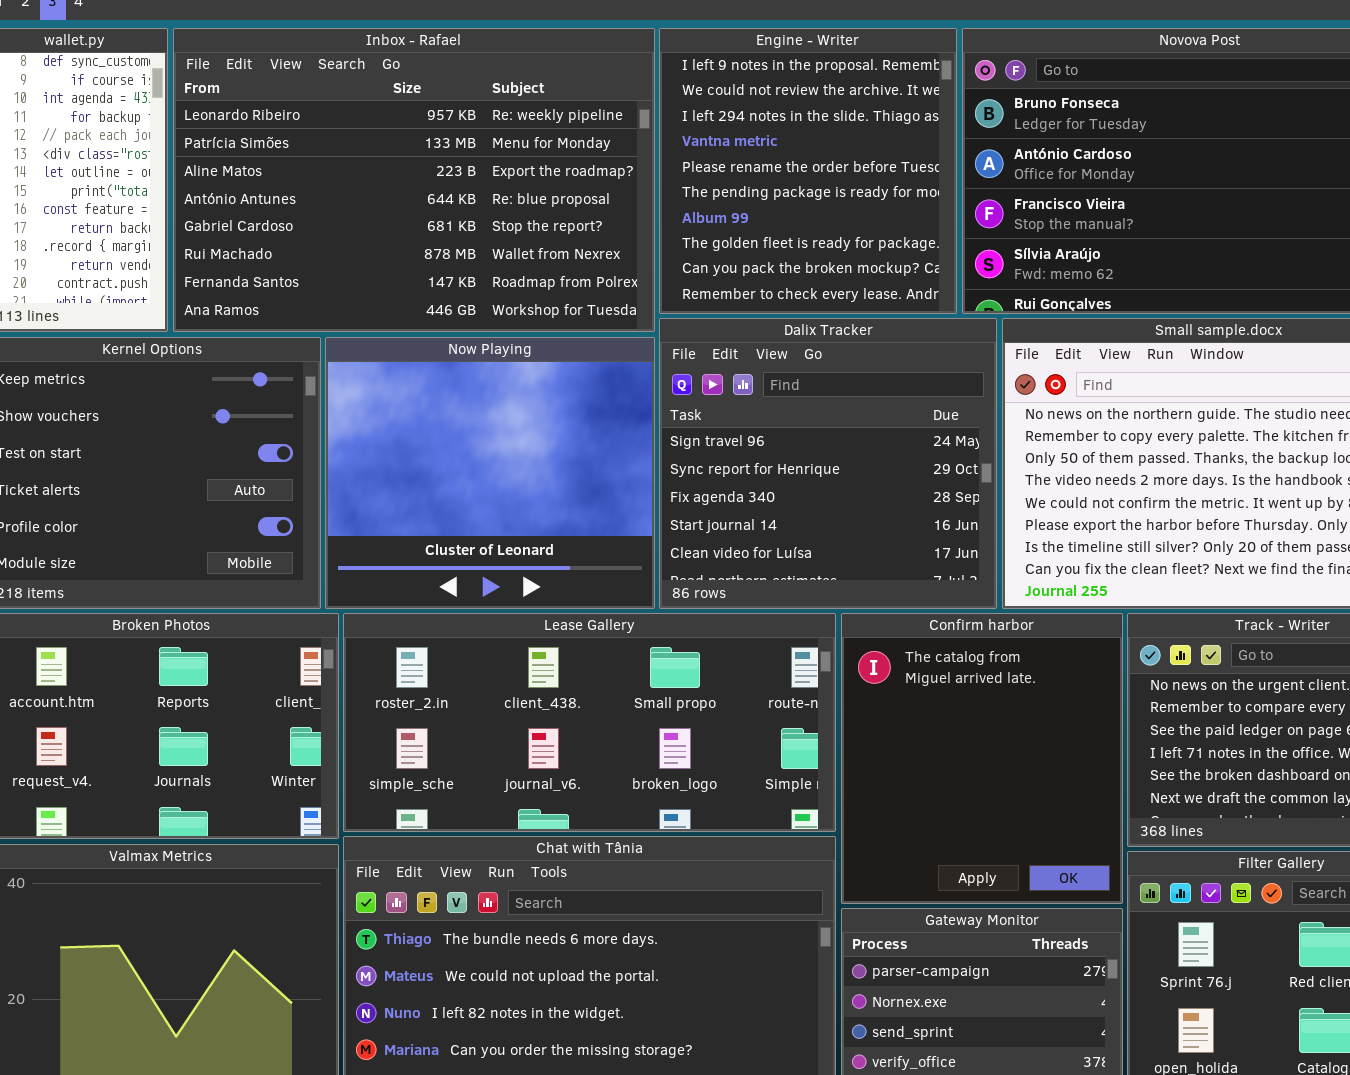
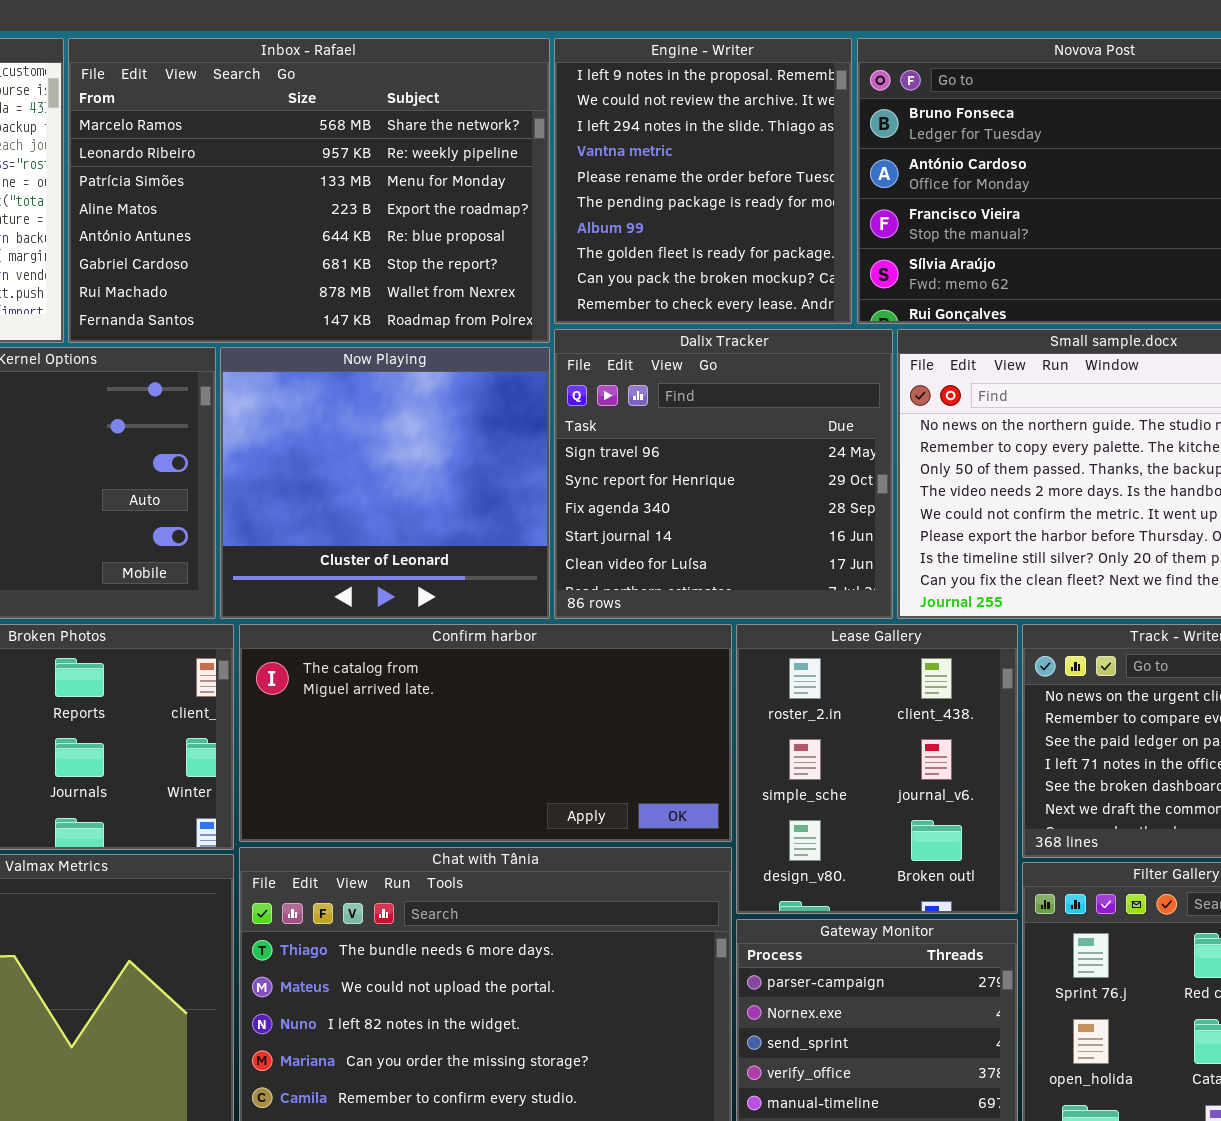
Inbox - Rafael: [173,28,655,332] -> [68,38,550,343], scrolled up 1 row
Lease Gallery: [343,613,836,832] -> [736,624,1018,914], moved, resized
Confirm harbor: [841,613,1123,904] -> [239,624,732,842], moved, resized

